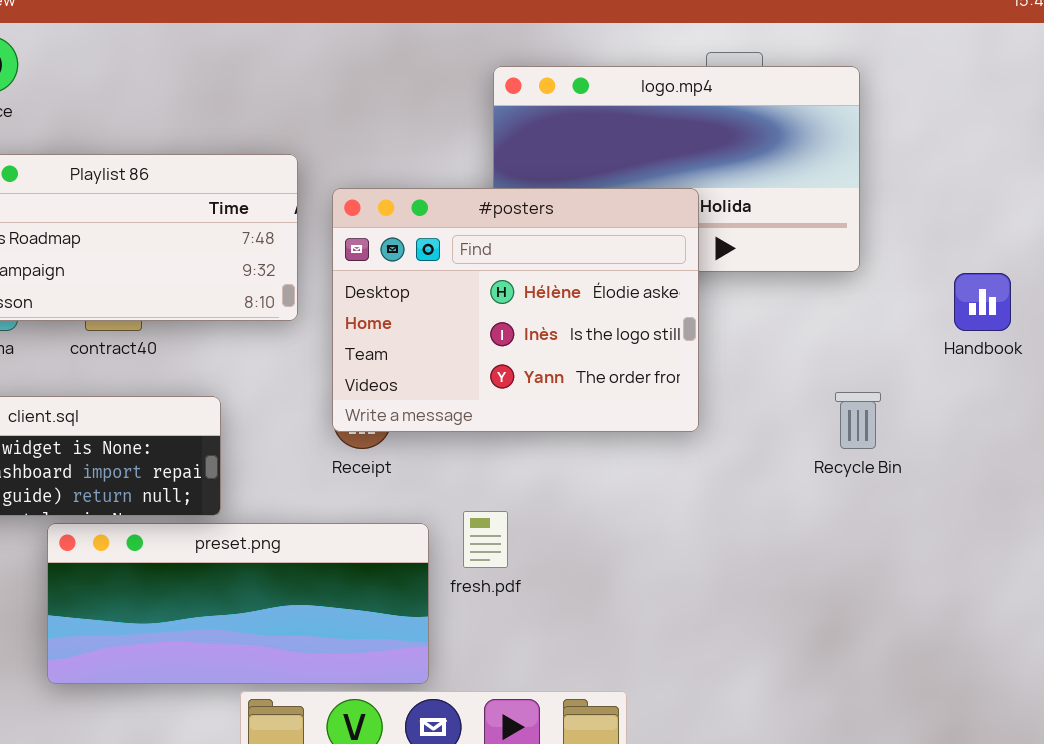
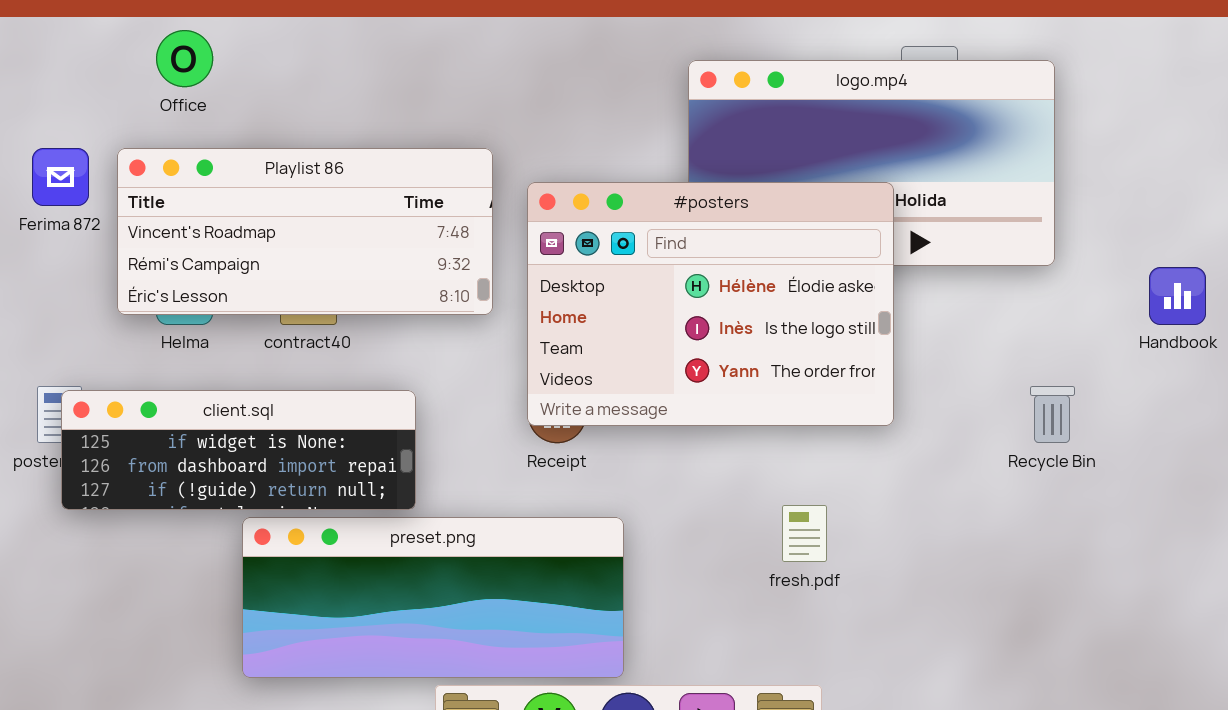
fresh.pdf: [463,511,508,568] -> [782,505,827,562], moved

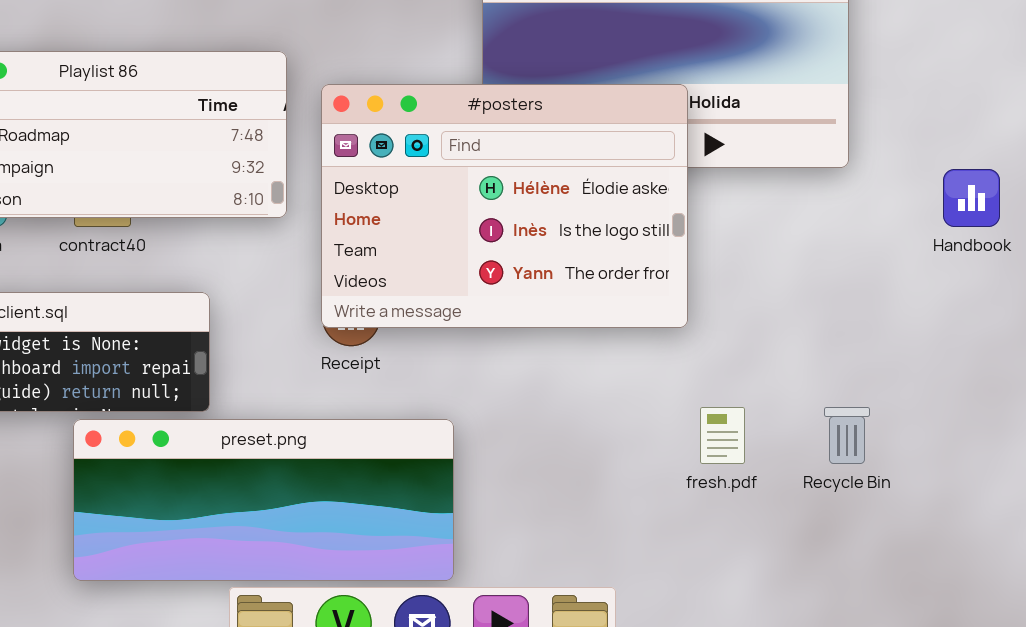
Recycle Bin: [1030,386,1075,443] -> [824,407,870,464], moved
fresh.pdf: [782,505,827,562] -> [700,407,745,464], moved
preset.png: [242,517,624,678] -> [73,419,454,581], moved

